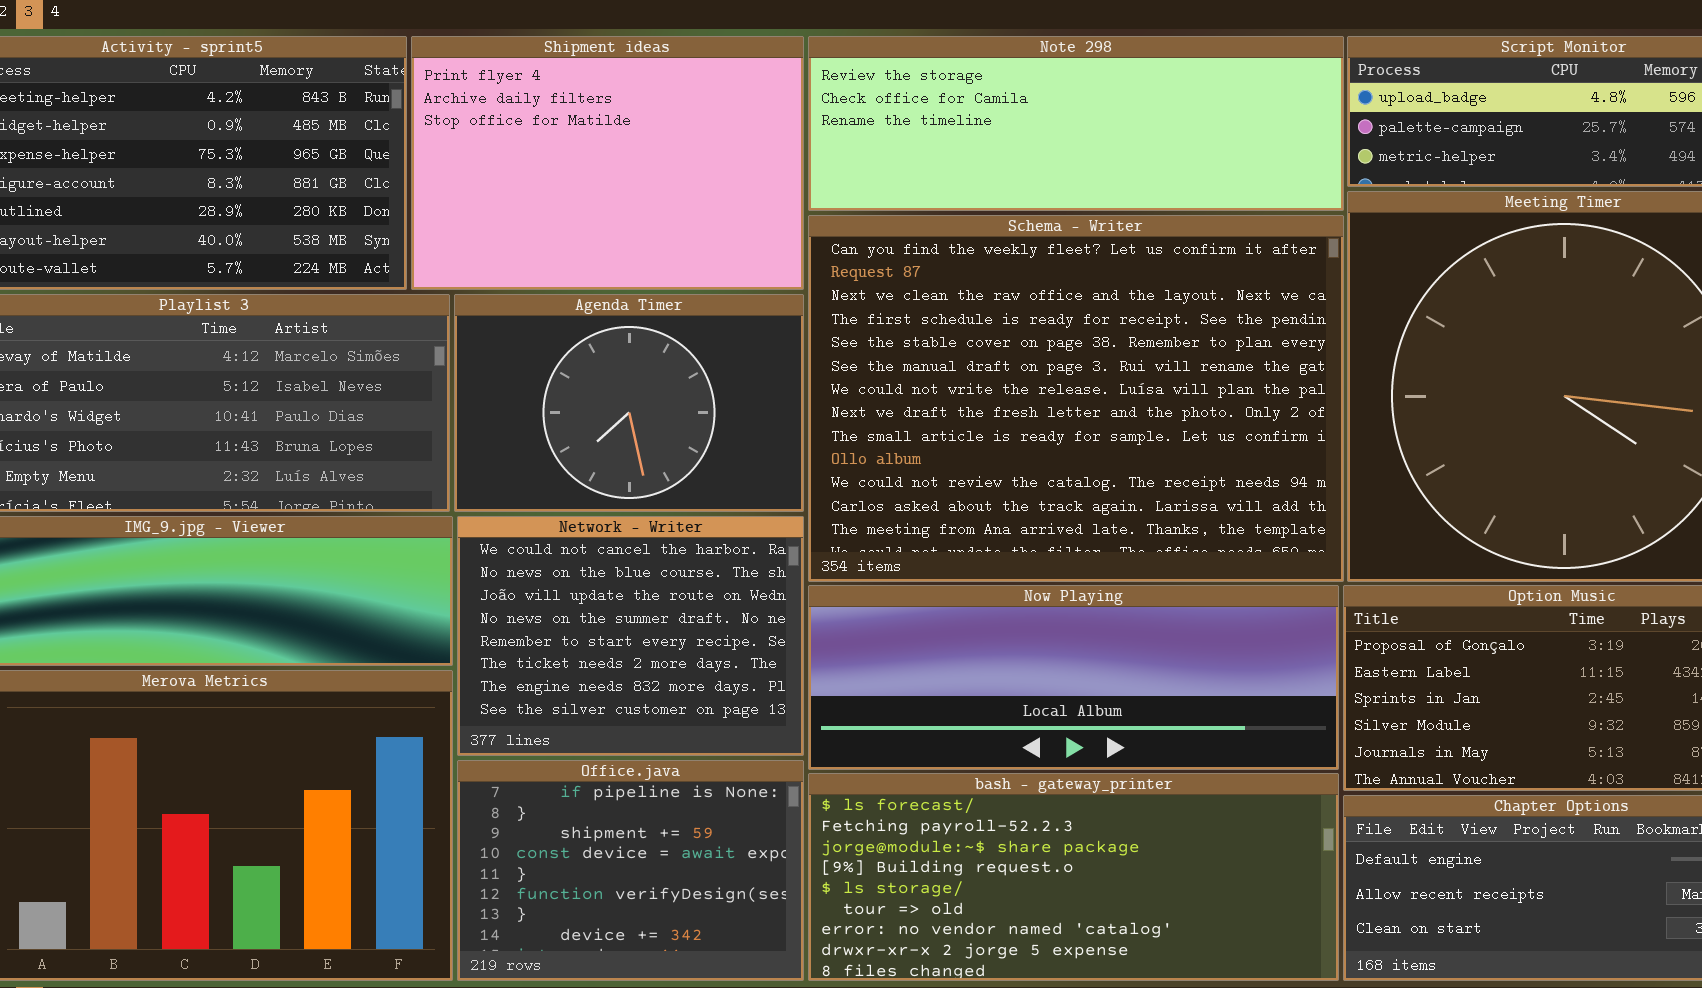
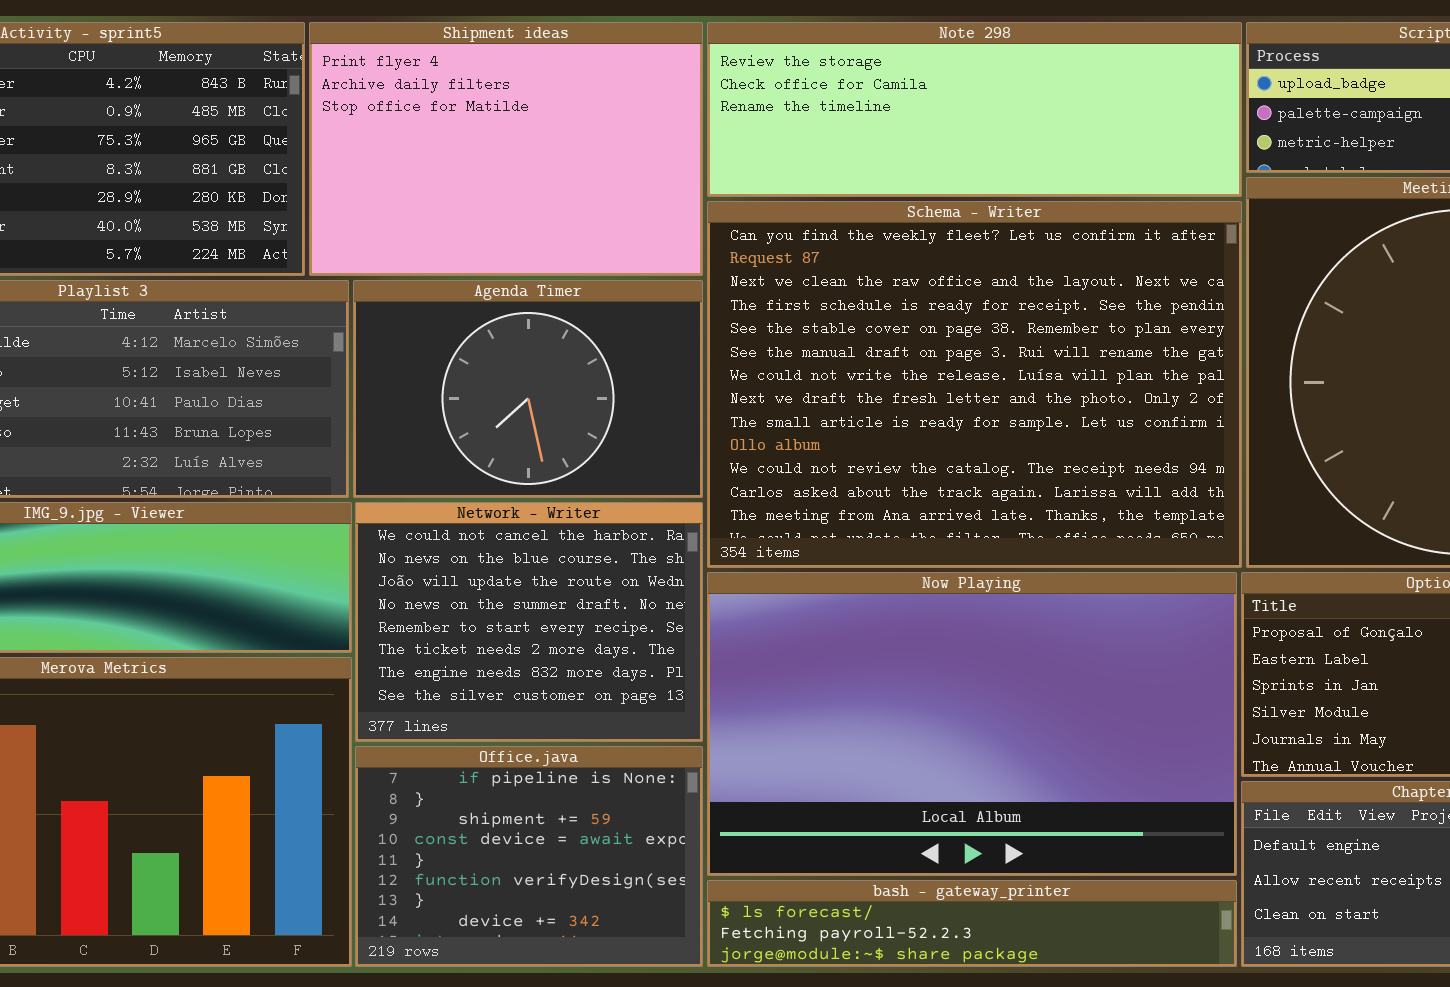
Now Playing: [808,585,1339,770] -> [707,572,1237,876], resized
bash - gateway_printer: [808,773,1339,981] -> [707,880,1237,967], resized

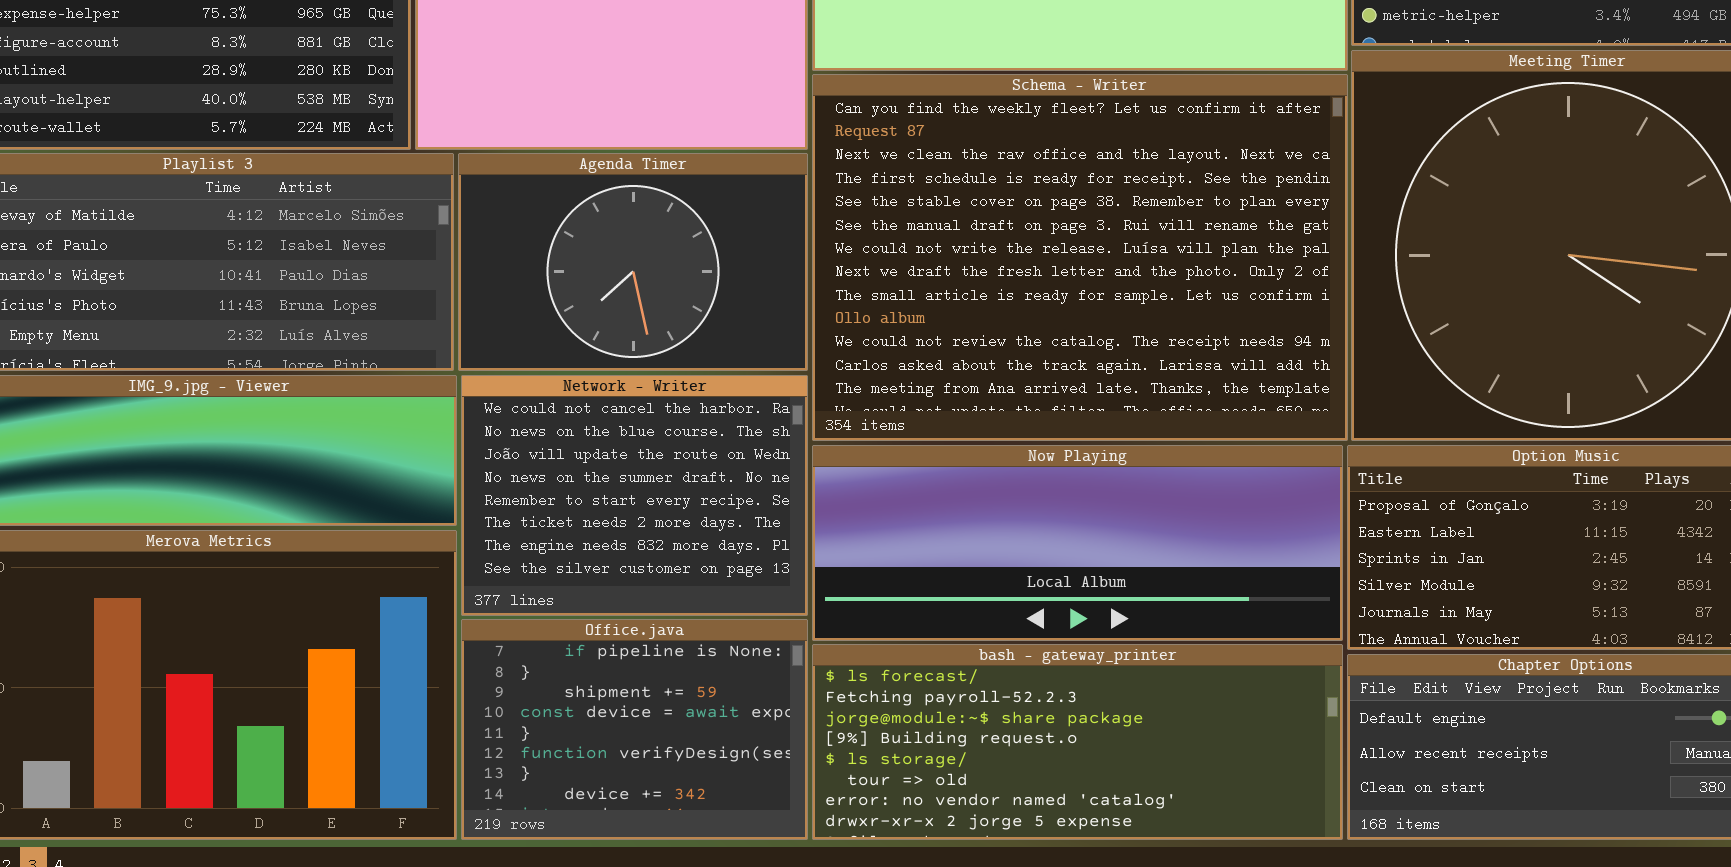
Now Playing: [707,572,1237,876] -> [812,445,1343,641], resized
bash - gateway_printer: [707,880,1237,967] -> [812,644,1343,840], resized

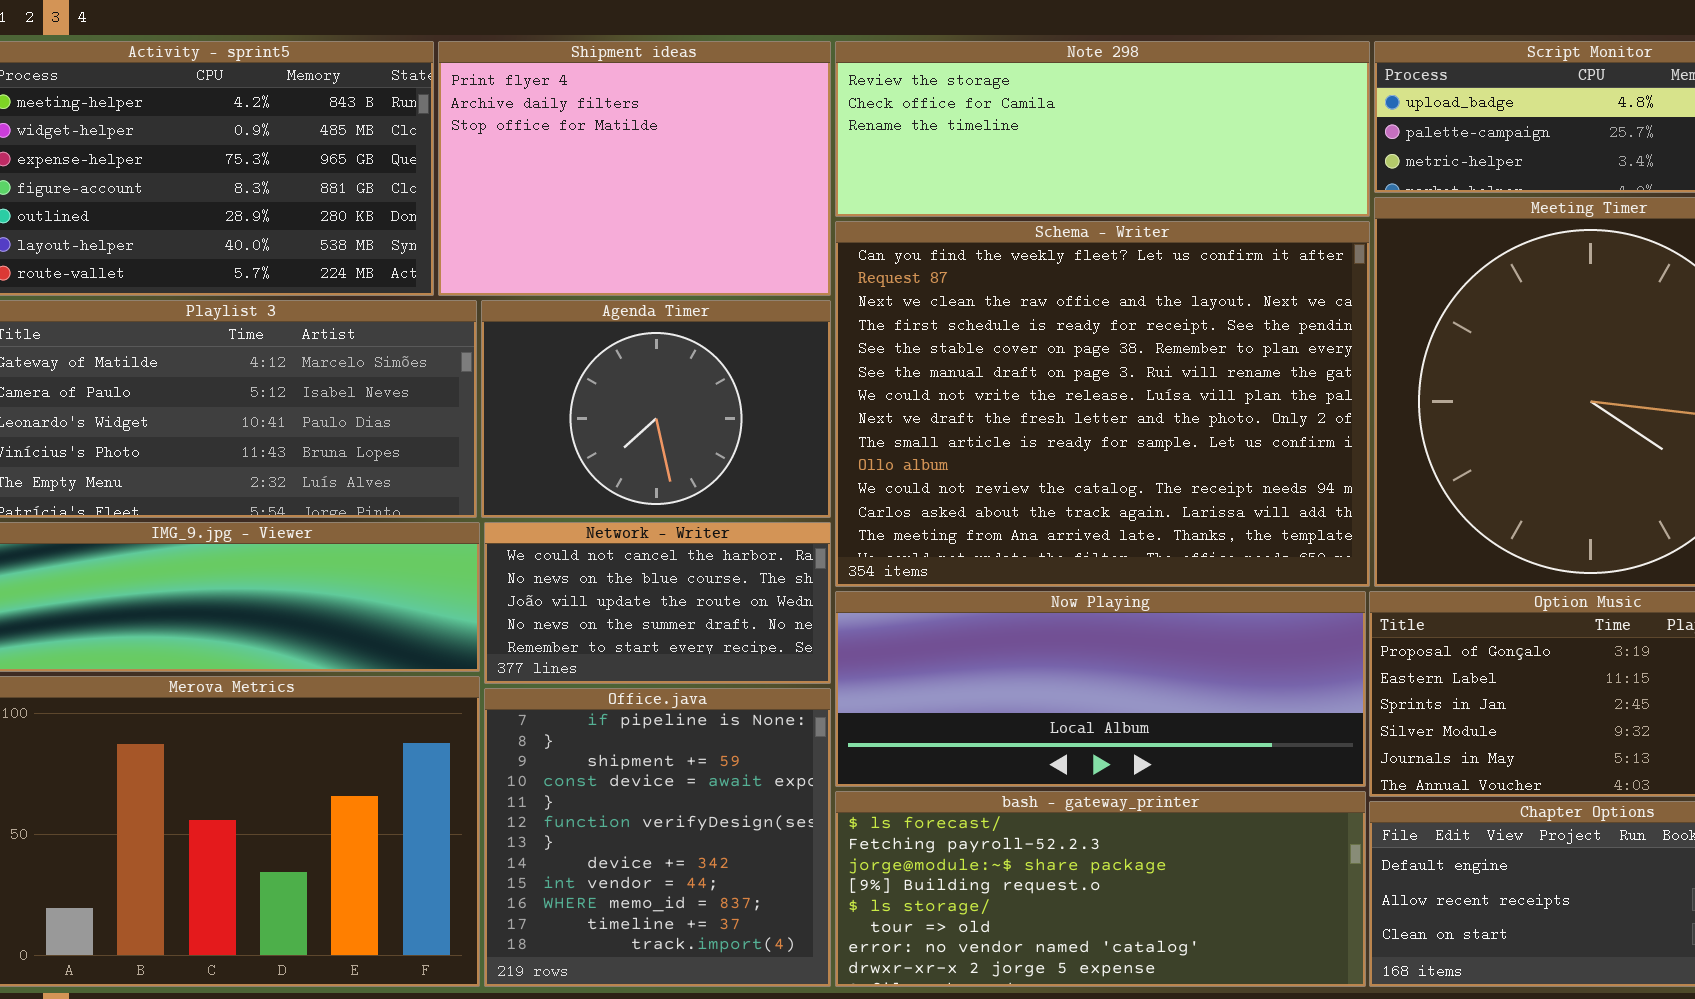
Network - Writer: [461,375,808,616] -> [484,522,831,684], resized
Office.java: [461,619,808,840] -> [484,688,831,987], resized

